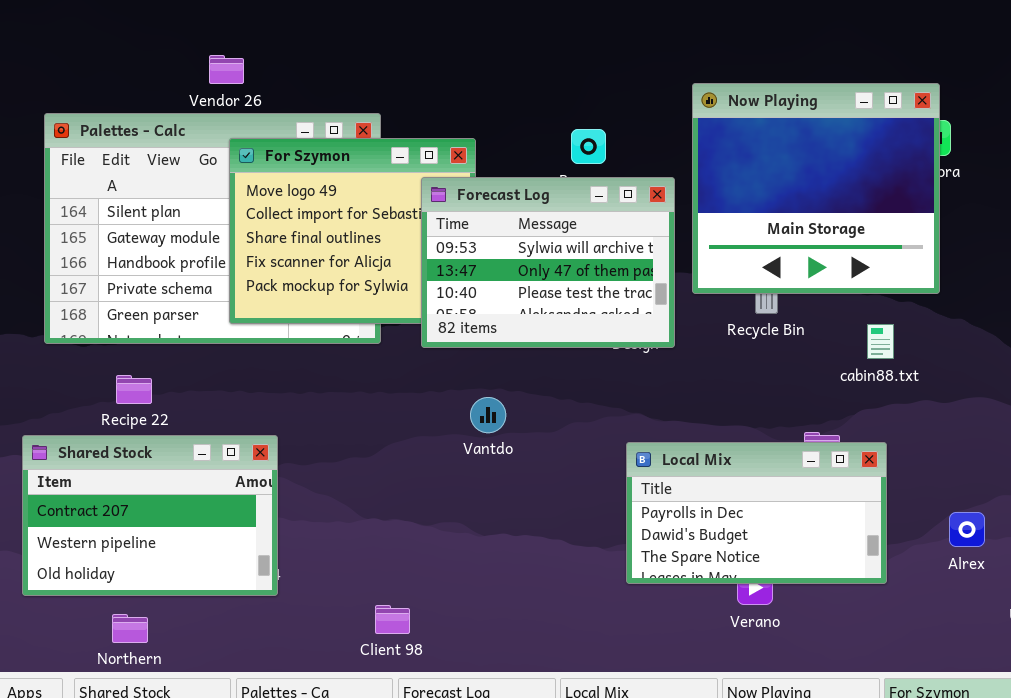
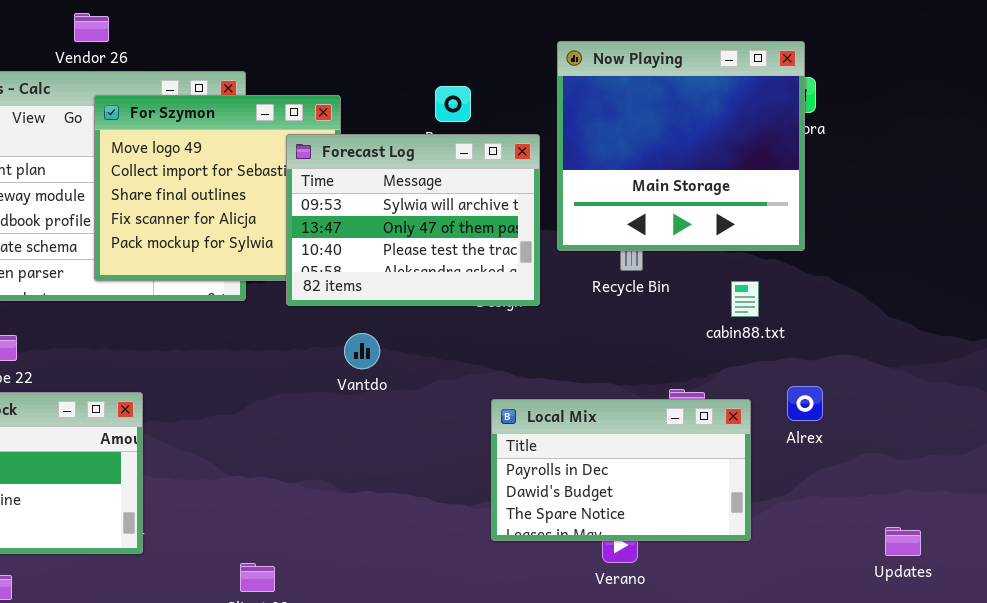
Vantdo: [470,397,506,433] -> [344,333,380,369], moved
Alrex: [949,512,985,547] -> [787,386,823,421], moved

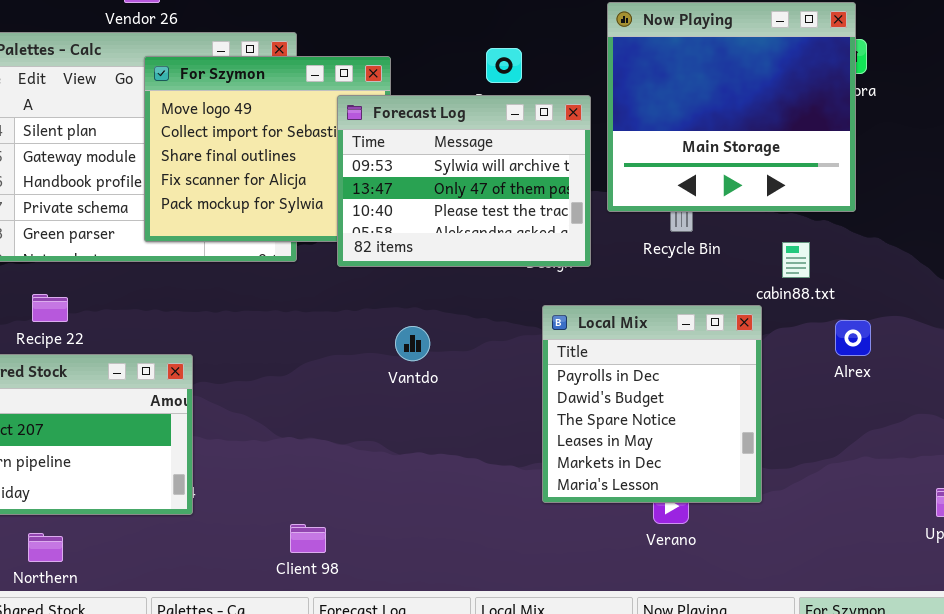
Vantdo: [344,333,380,369] -> [395,326,430,361], moved
Alrex: [787,386,823,421] -> [835,320,871,356], moved
Local Mix: [491,399,751,541] -> [542,305,762,503], resized

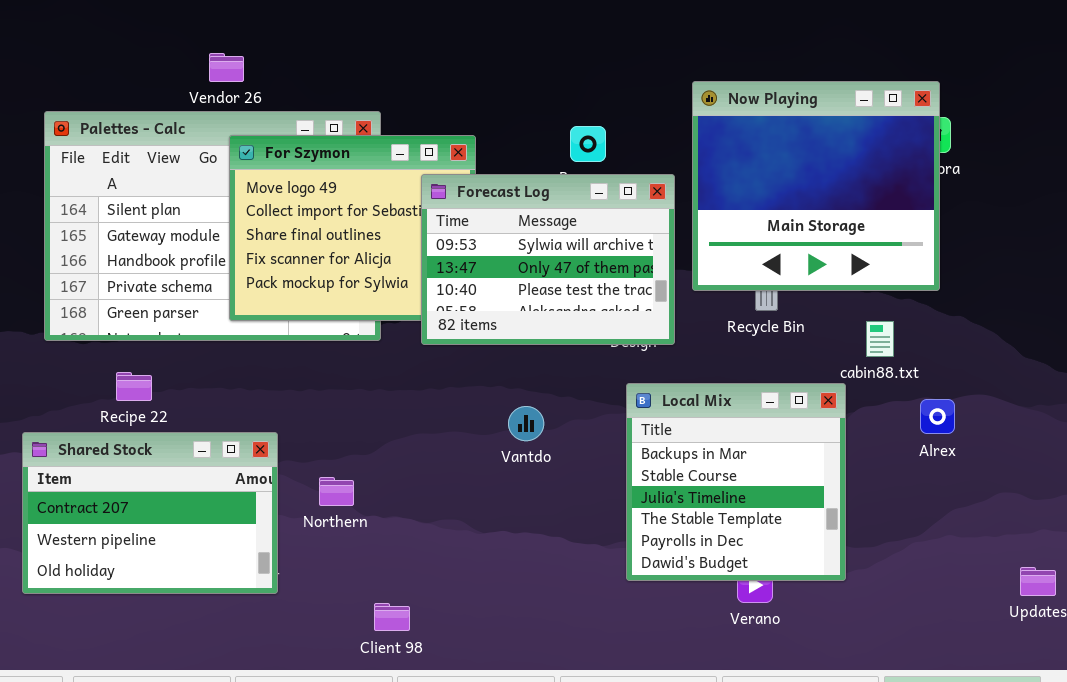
Local Mix: [542,305,762,503] -> [626,383,846,581], scrolled up 4 rows
Vantdo: [395,326,430,361] -> [508,406,544,441], moved
Northern: [28,533,63,562] -> [319,477,354,506], moved

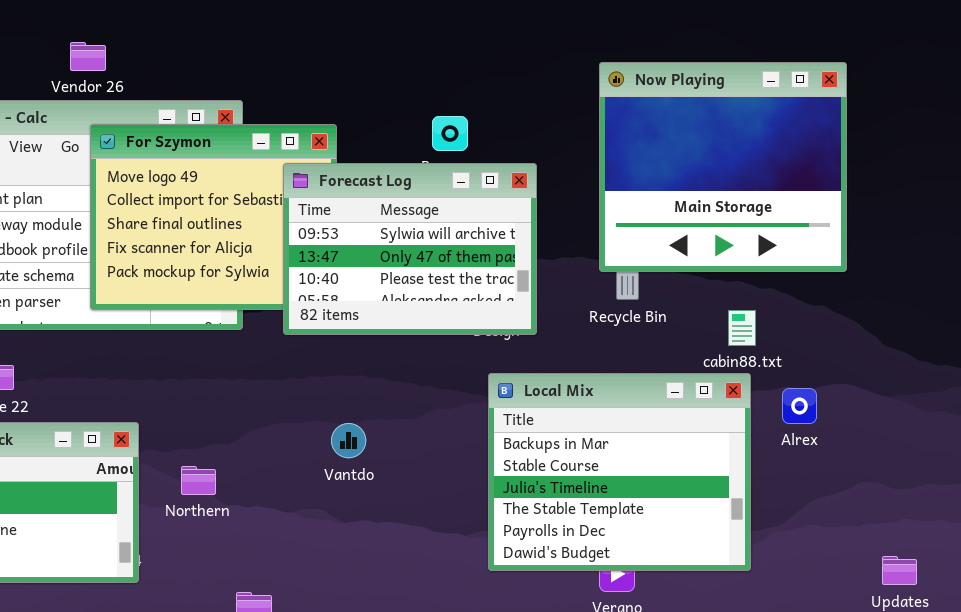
Now Playing: [692,81,940,291] -> [599,62,847,272], moved
Local Mix: [626,383,846,581] -> [488,373,751,571], resized
Vantdo: [508,406,544,441] -> [331,423,366,458], moved

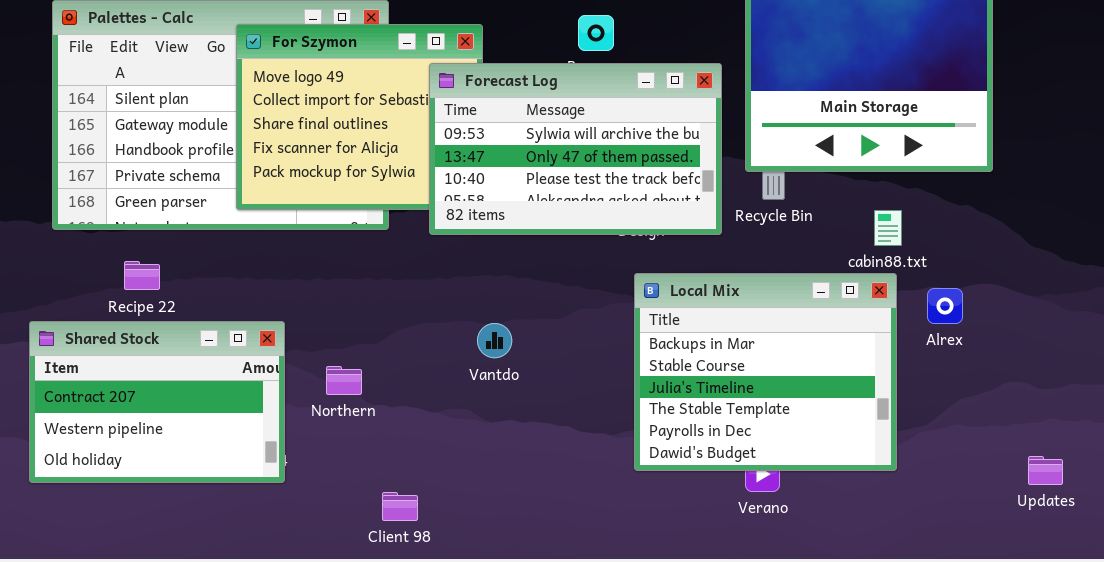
Forecast Log: [283,163,537,335] -> [429,63,722,235], resized

